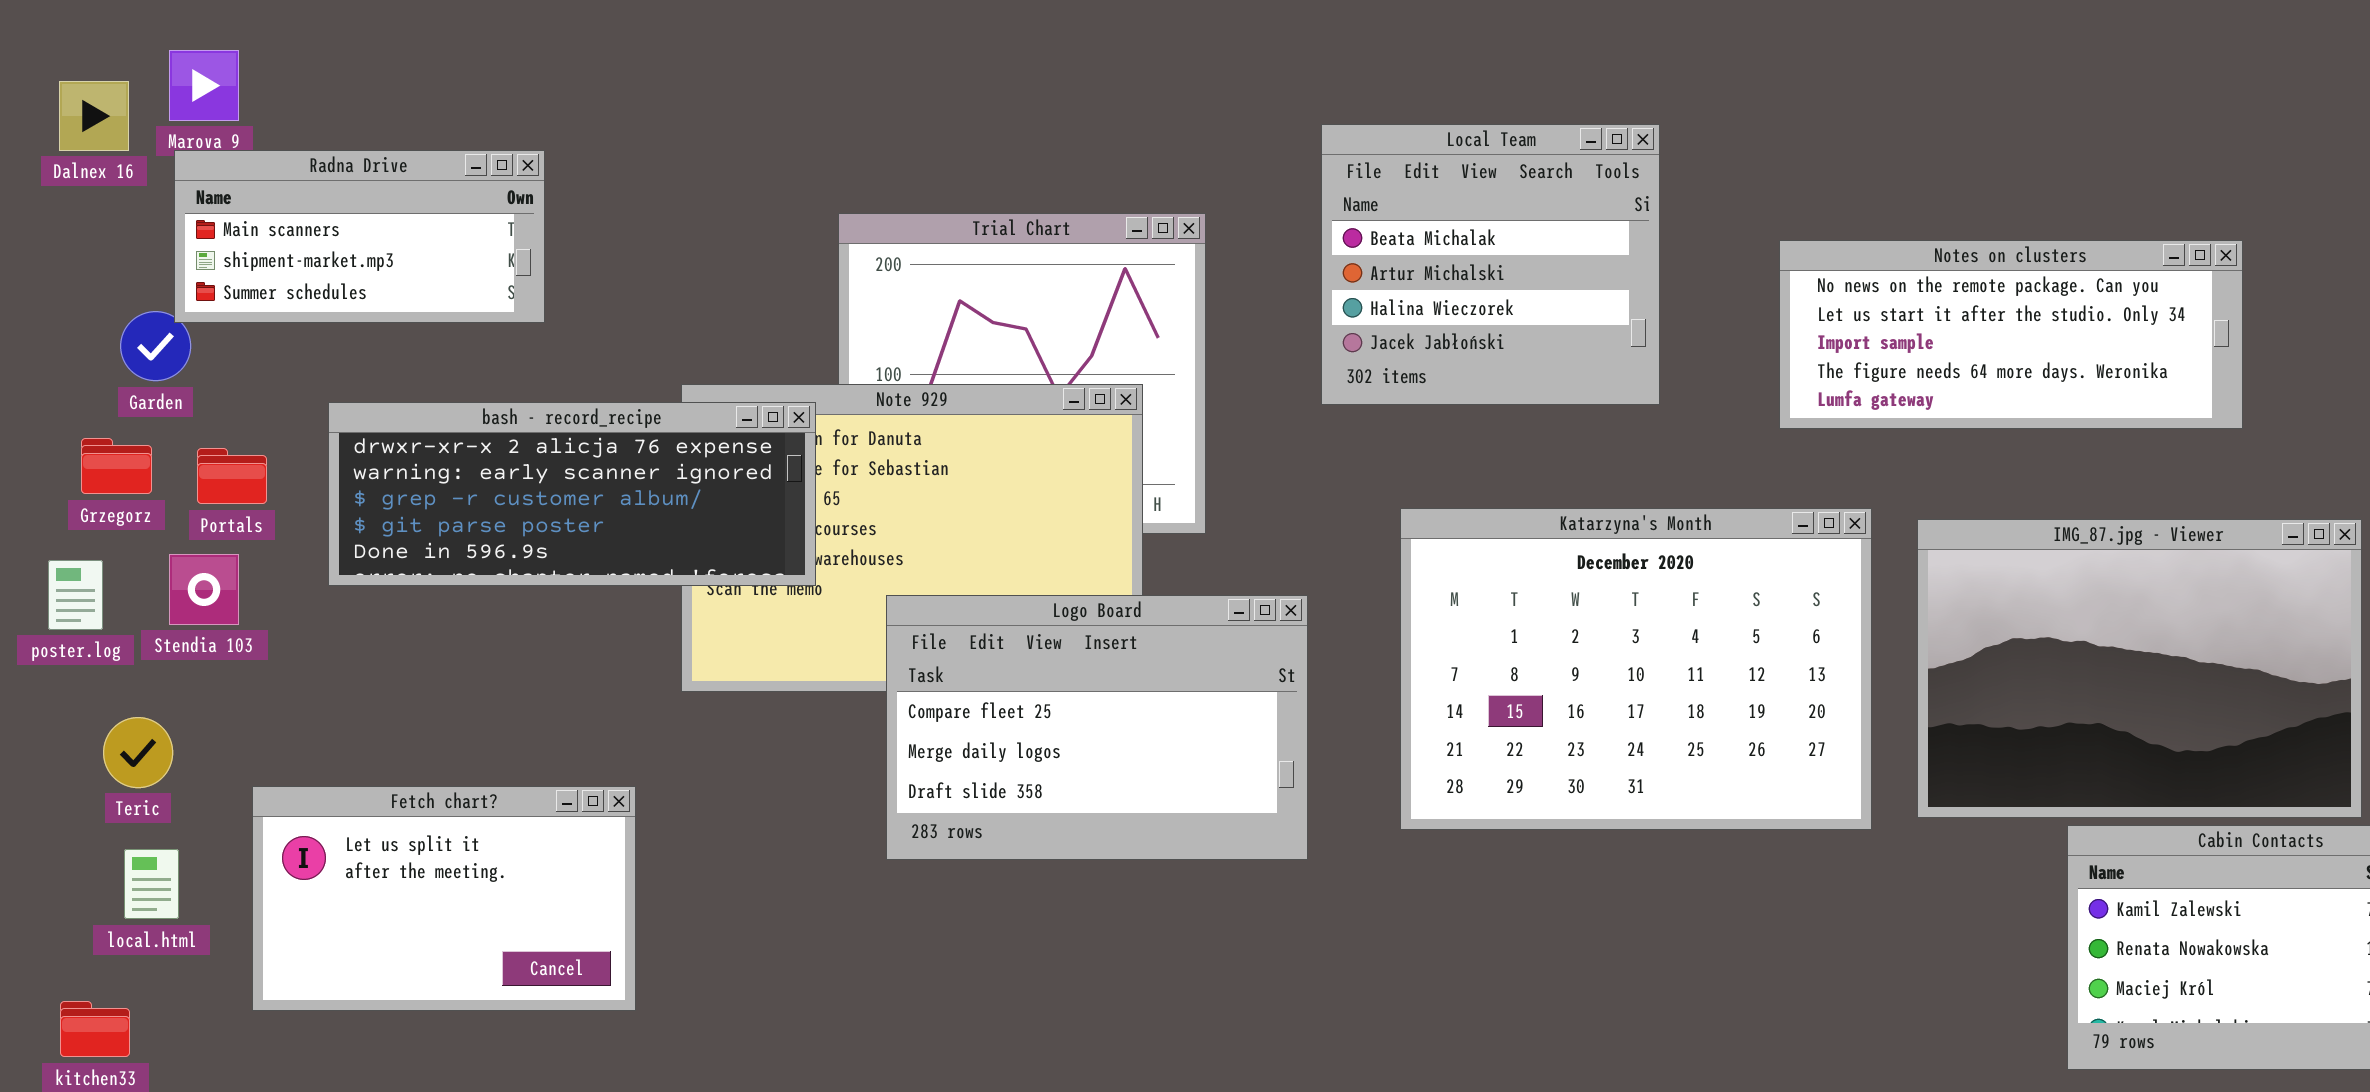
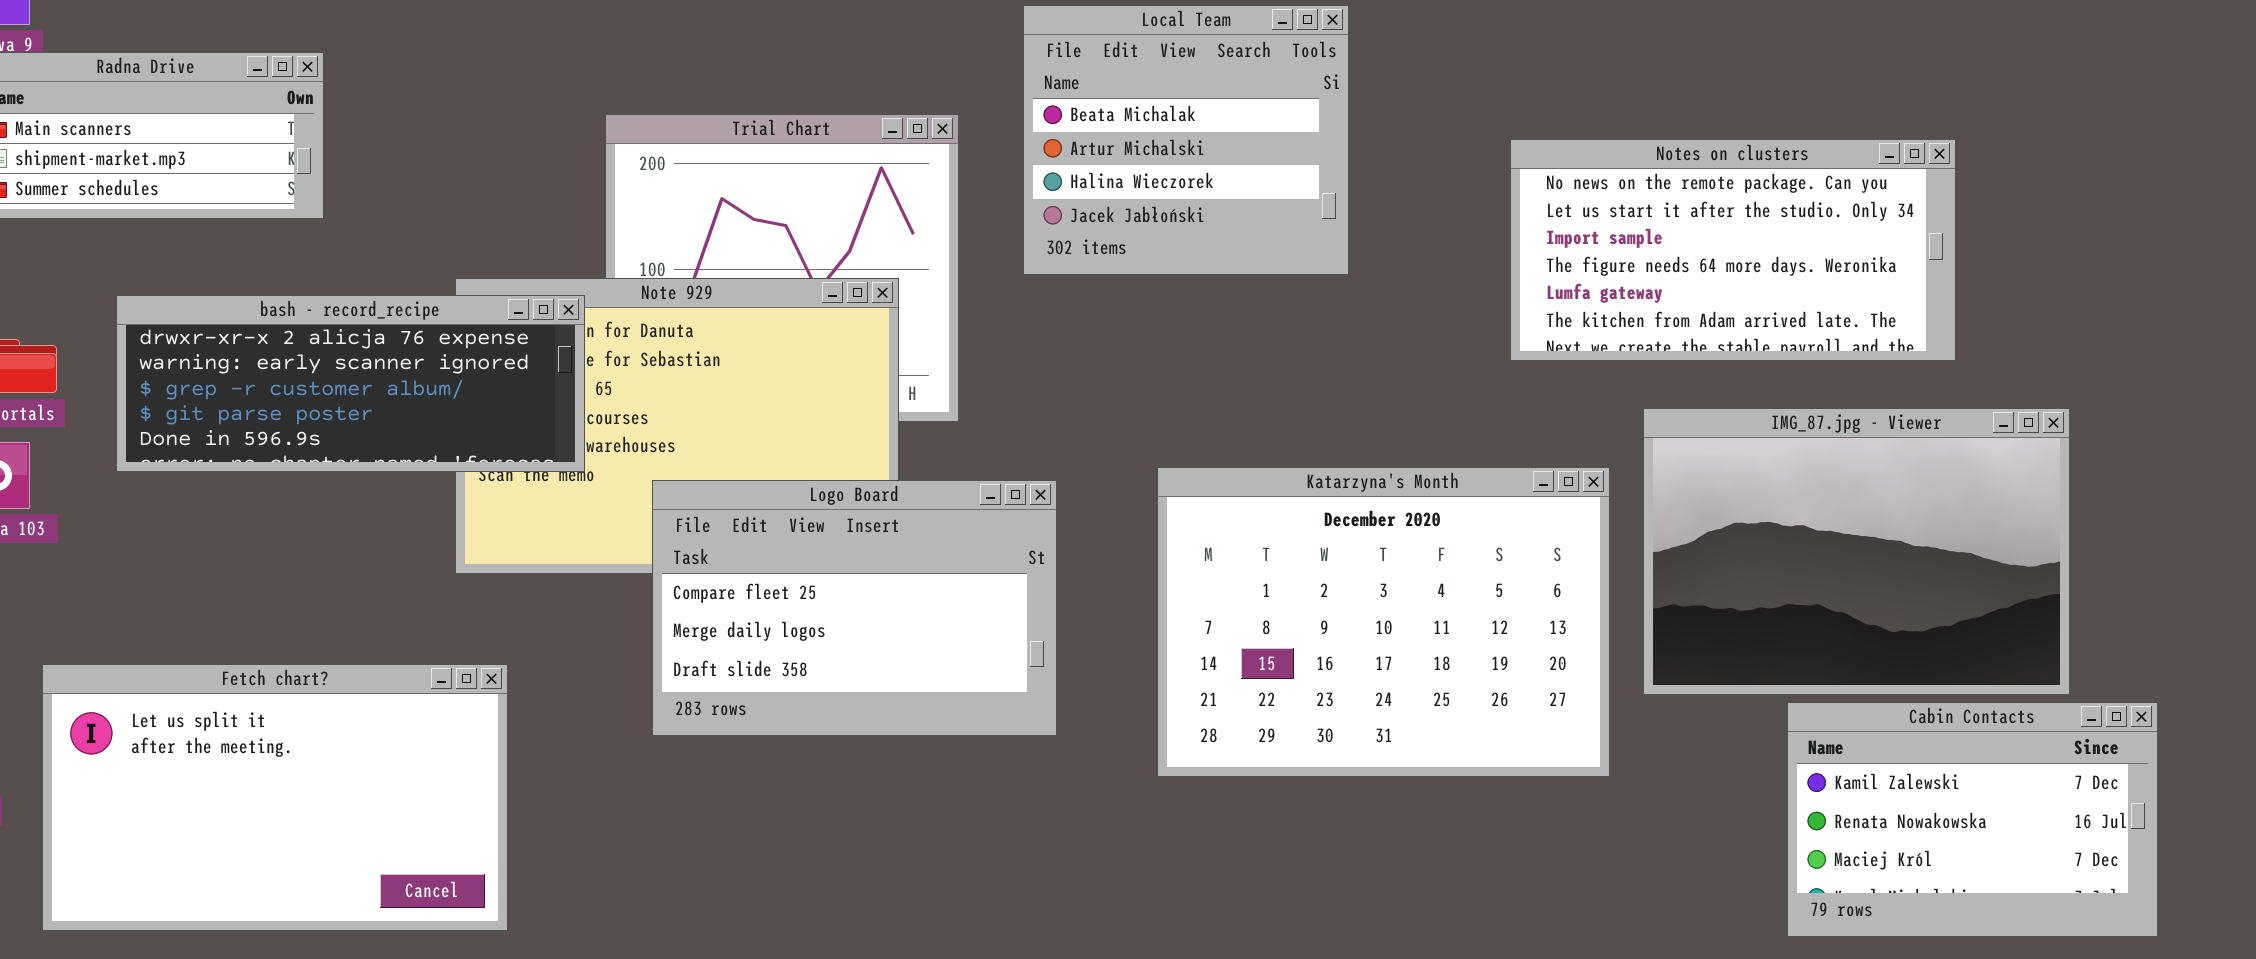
Local Team: [1321,124,1660,405] -> [1023,5,1349,275], moved
Notes on clusters: [1779,240,2243,429] -> [1510,139,1956,361], resized
Katarzyna's Month: [1400,508,1872,830] -> [1157,467,1610,777], moved
Fetch chart?: [252,786,636,1011] -> [42,664,508,931], resized

